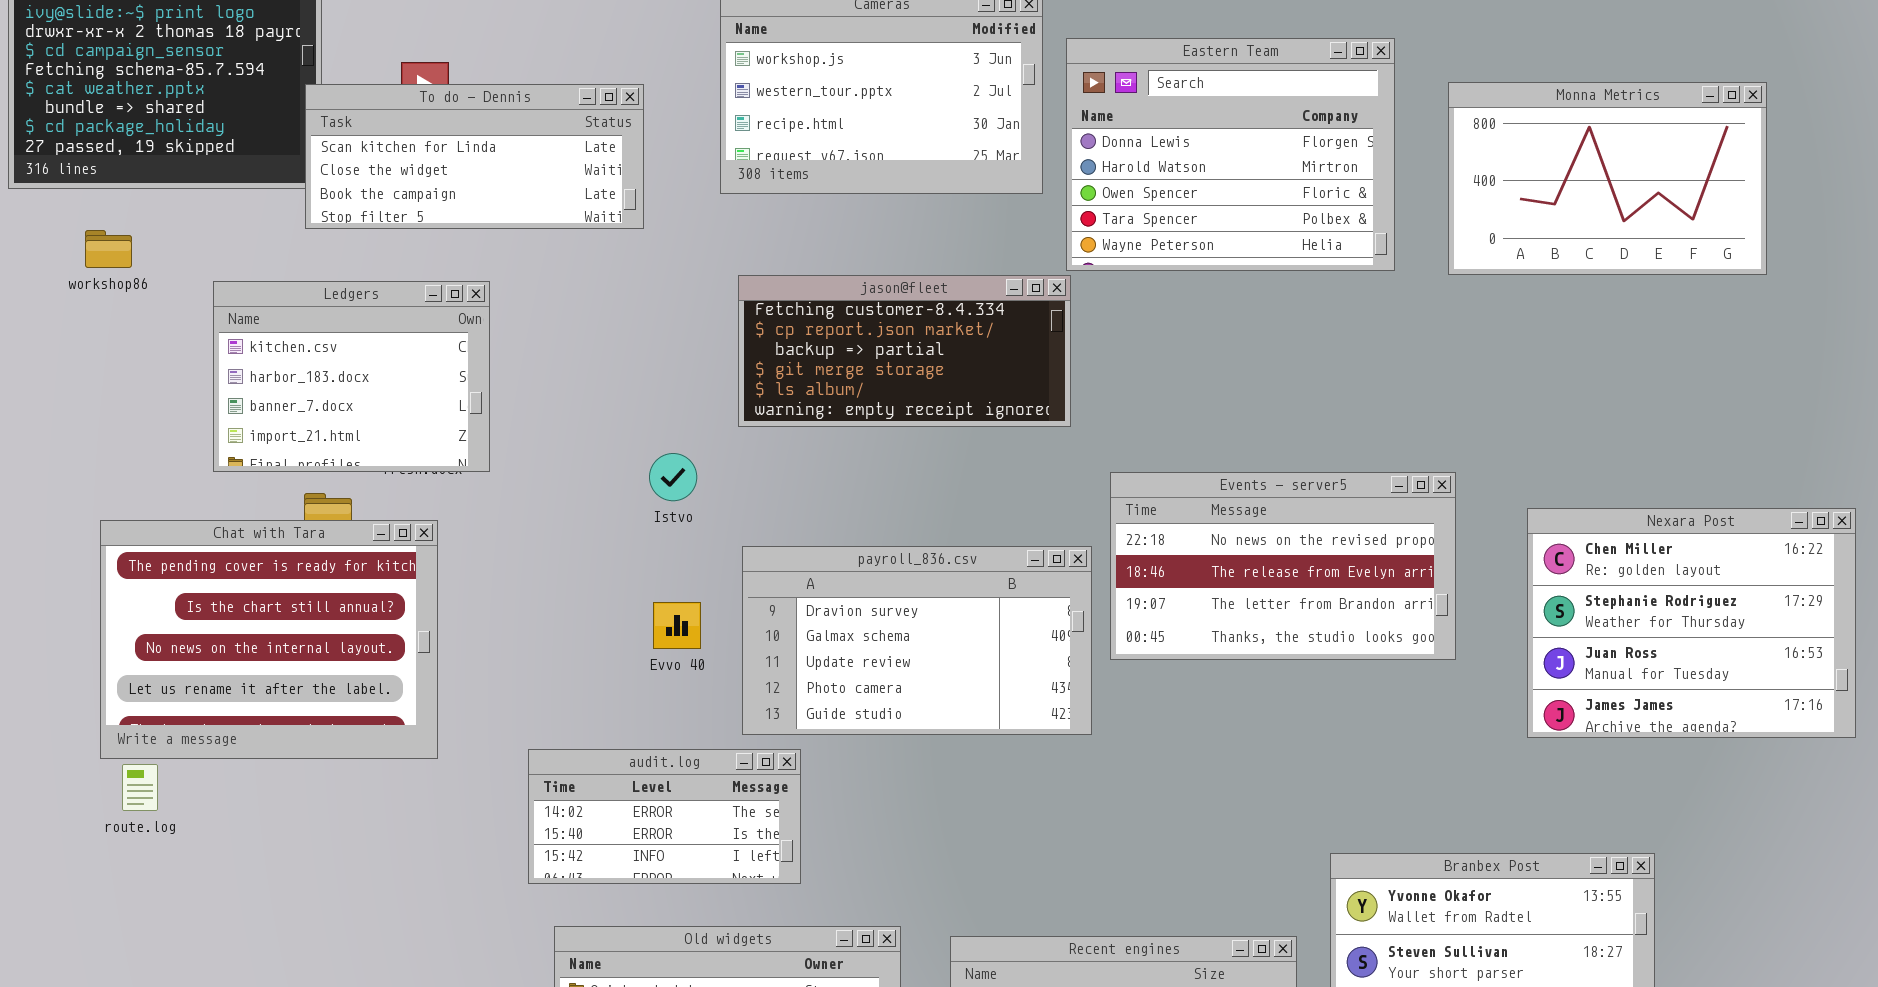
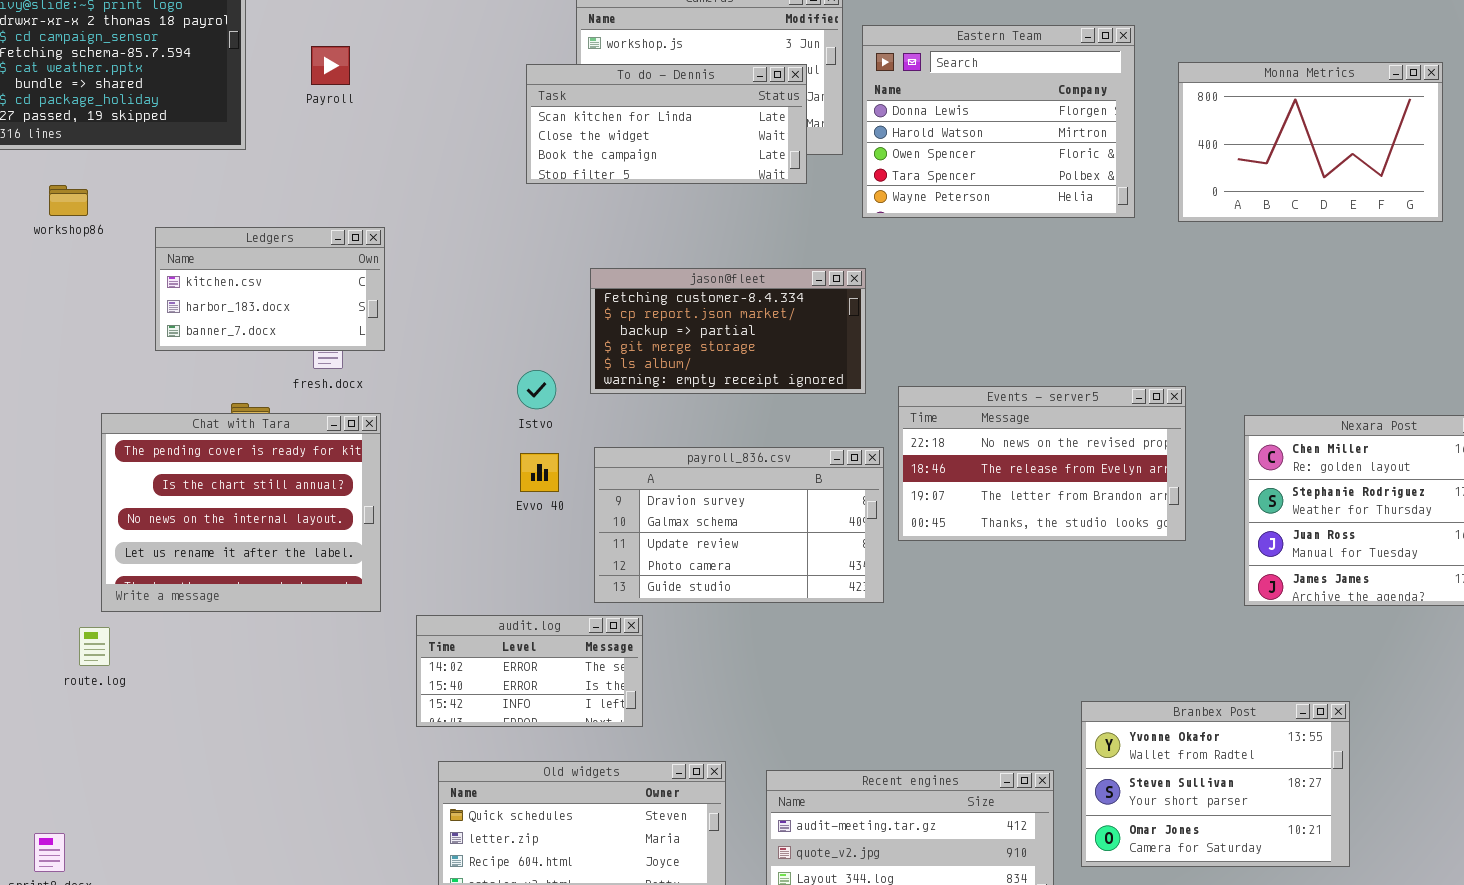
To do - Dennis: [305,84,644,229] -> [526,64,807,184], moved
jason@fleet: [738,275,1071,427] -> [590,268,866,394], moved
Ledgers: [213,281,490,472] -> [155,227,385,351], resized
Chat with Tara: [100,520,438,759] -> [101,413,381,612], moved
Evvo 40: [653,602,701,649] -> [520,453,559,492], moved

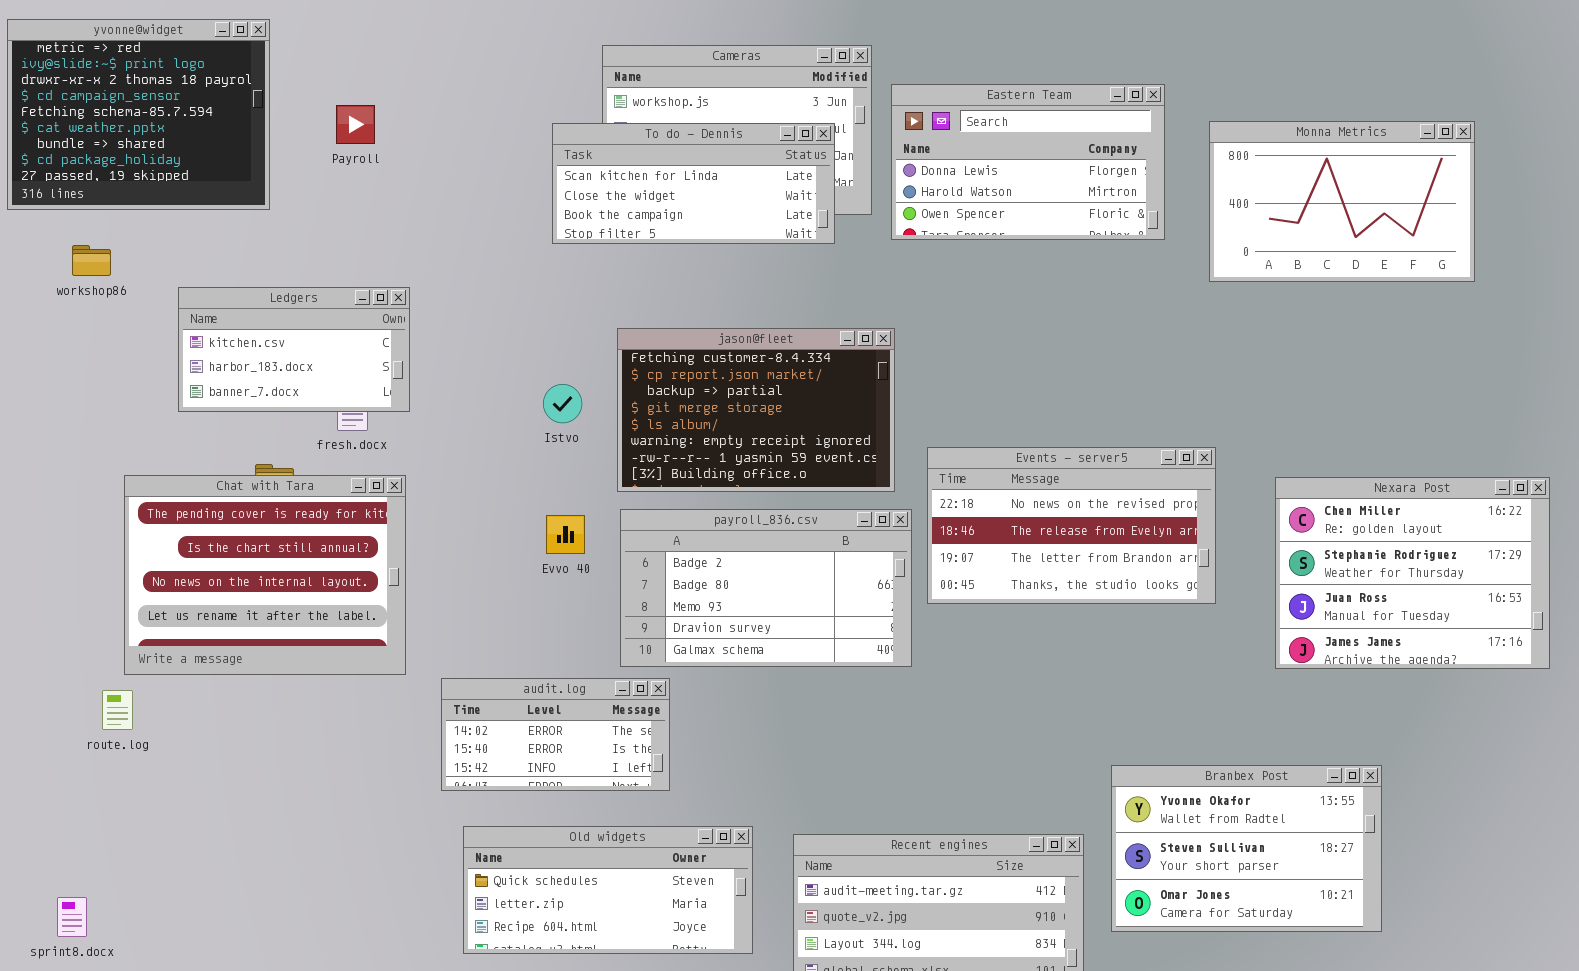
Eastern Team: [862,25,1135,218] -> [891,84,1165,240], resized
jason@fleet: [590,268,866,394] -> [617,328,895,492], resized
Istvo: [517,370,556,409] -> [543,384,582,423], moved
payroll_836.csv: [594,447,884,603] -> [620,509,912,667], scrolled up 3 rows

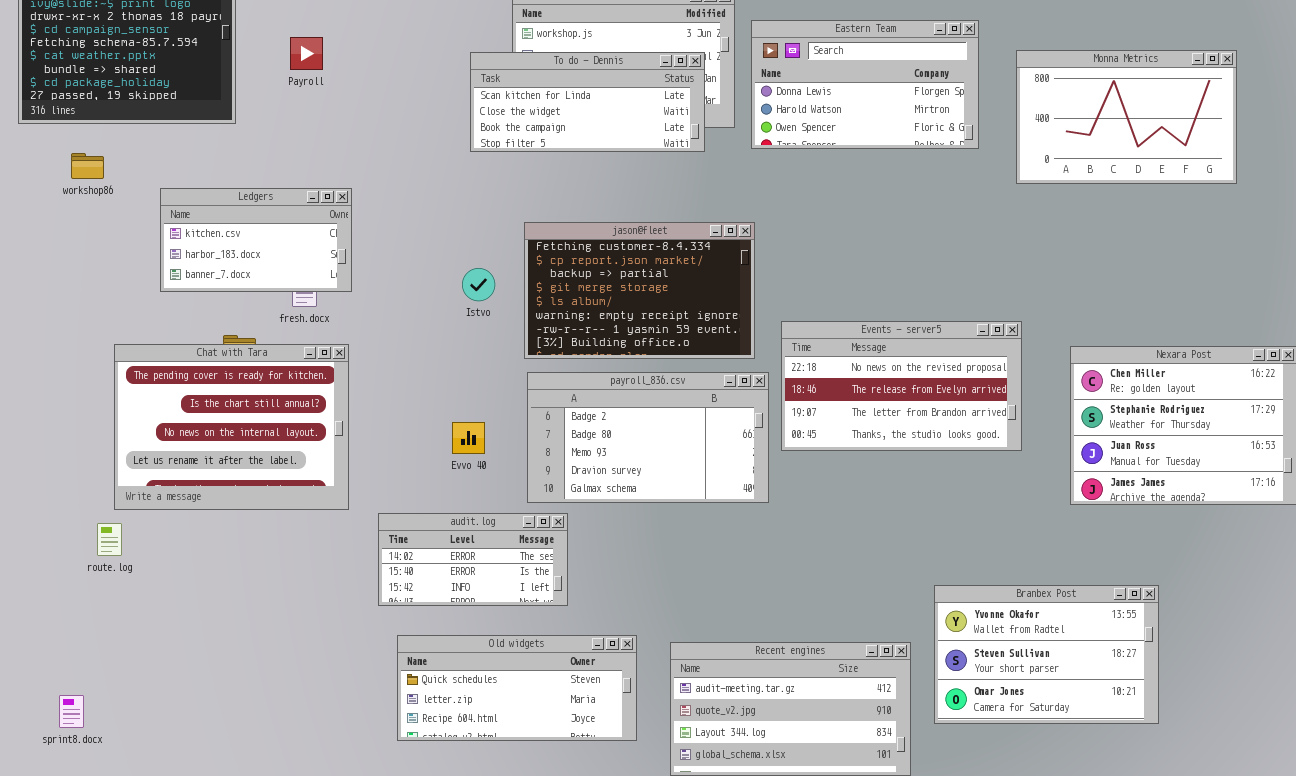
Evvo 40: [546,515,585,554] -> [452,422,485,454], moved

